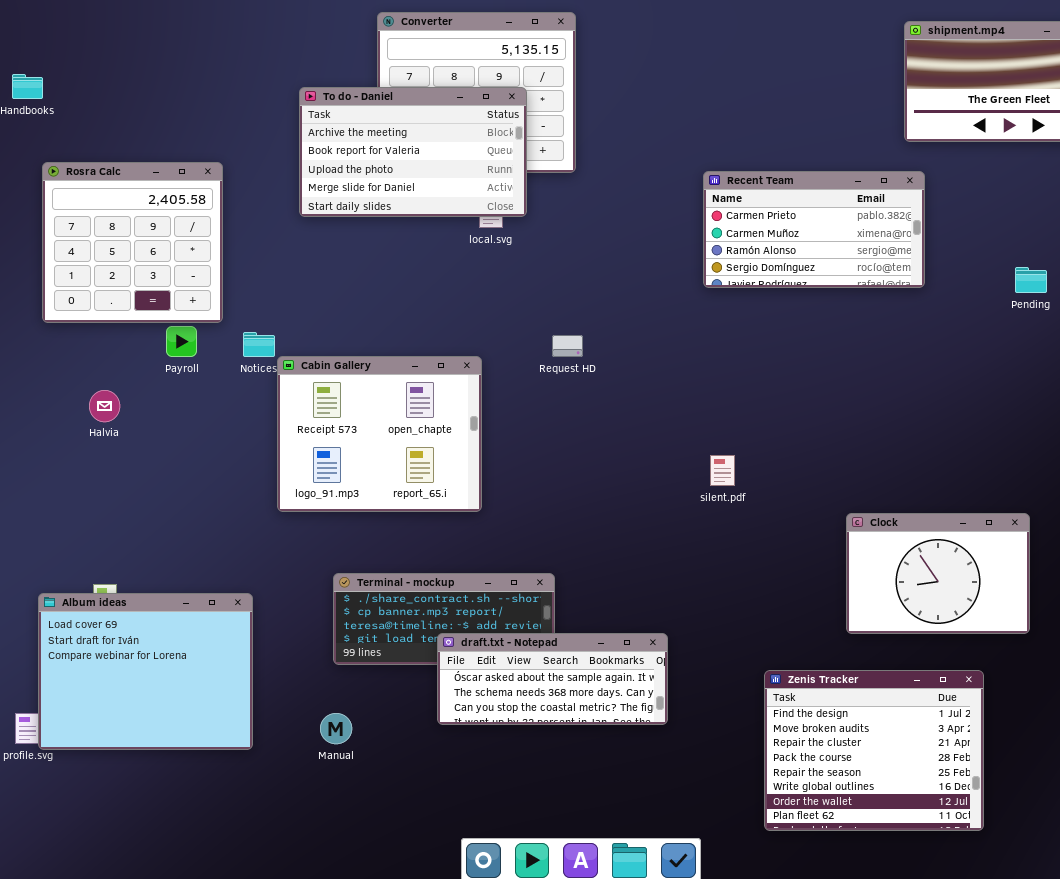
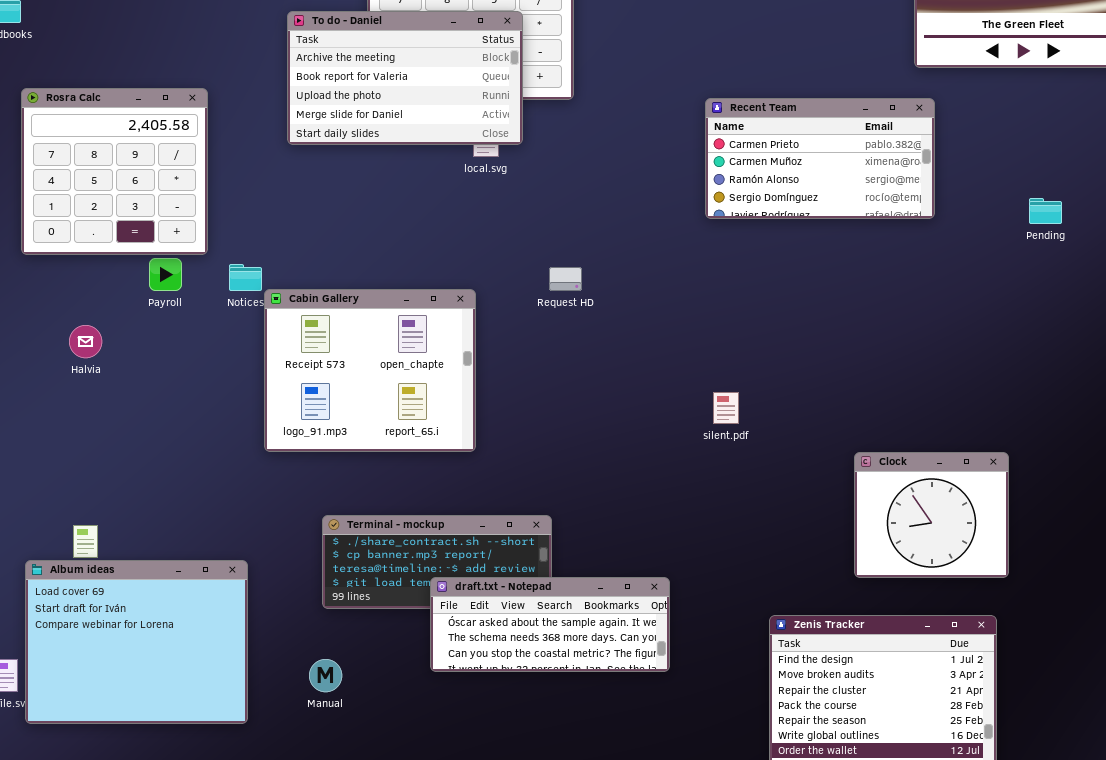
Clock: [846,513,1030,634] -> [854,452,1009,578], resized
Album ideas: [38,593,253,750] -> [25,560,248,724], moved

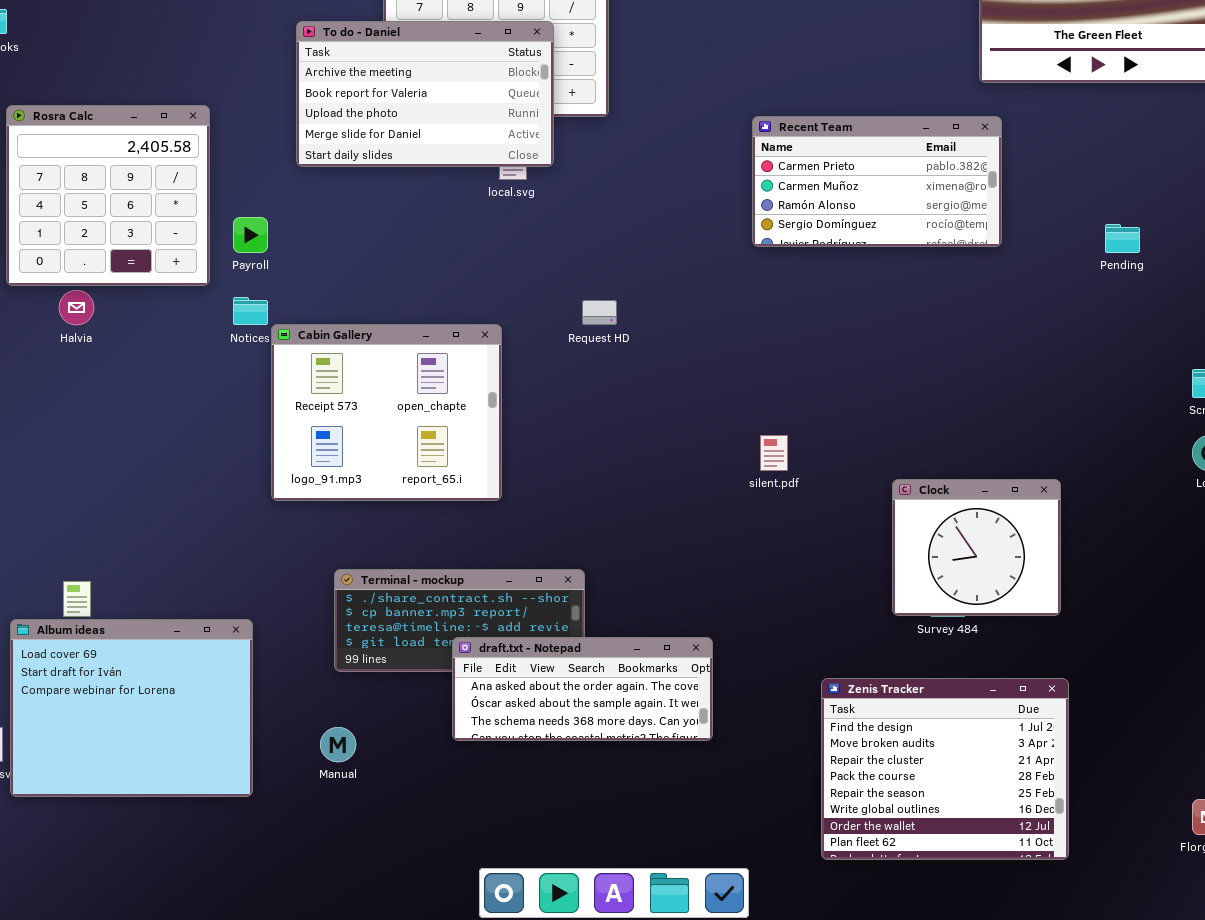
Payroll: [149,258,182,291] -> [233,217,268,253], moved
Halvia: [69,325,102,358] -> [59,290,94,325], moved
Clock: [854,452,1009,578] -> [892,479,1061,616], moved
draft.txt - Notepad: [430,577,670,672] -> [452,637,713,741], scrolled up 1 row

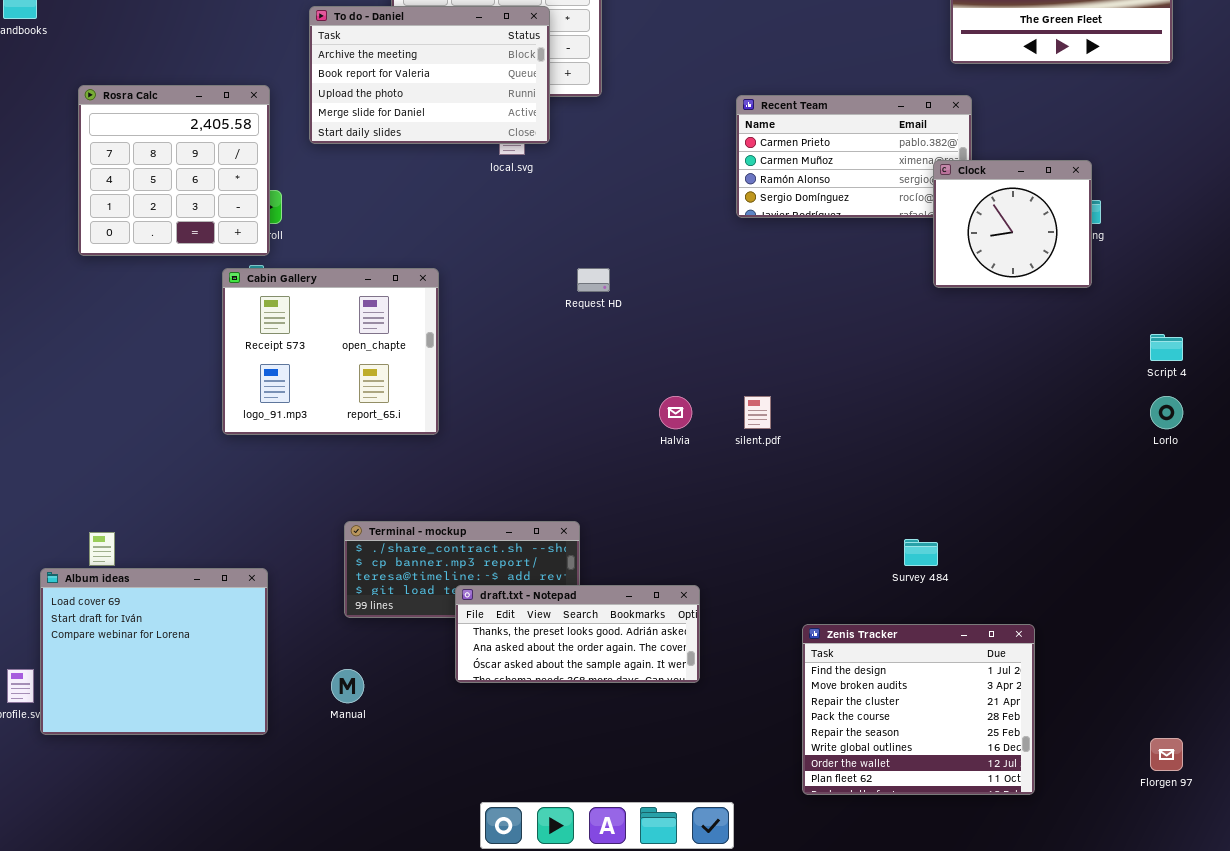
Rosra Calc: [6,105,210,286] -> [78,85,270,256], moved
Halvia: [59,290,94,325] -> [659,396,692,429], moved
Cabin Gallery: [271,324,502,501] -> [222,268,439,435], moved
Clock: [892,479,1061,616] -> [933,160,1092,288], moved
draft.txt - Notepad: [452,637,713,741] -> [455,585,700,683], scrolled up 1 row

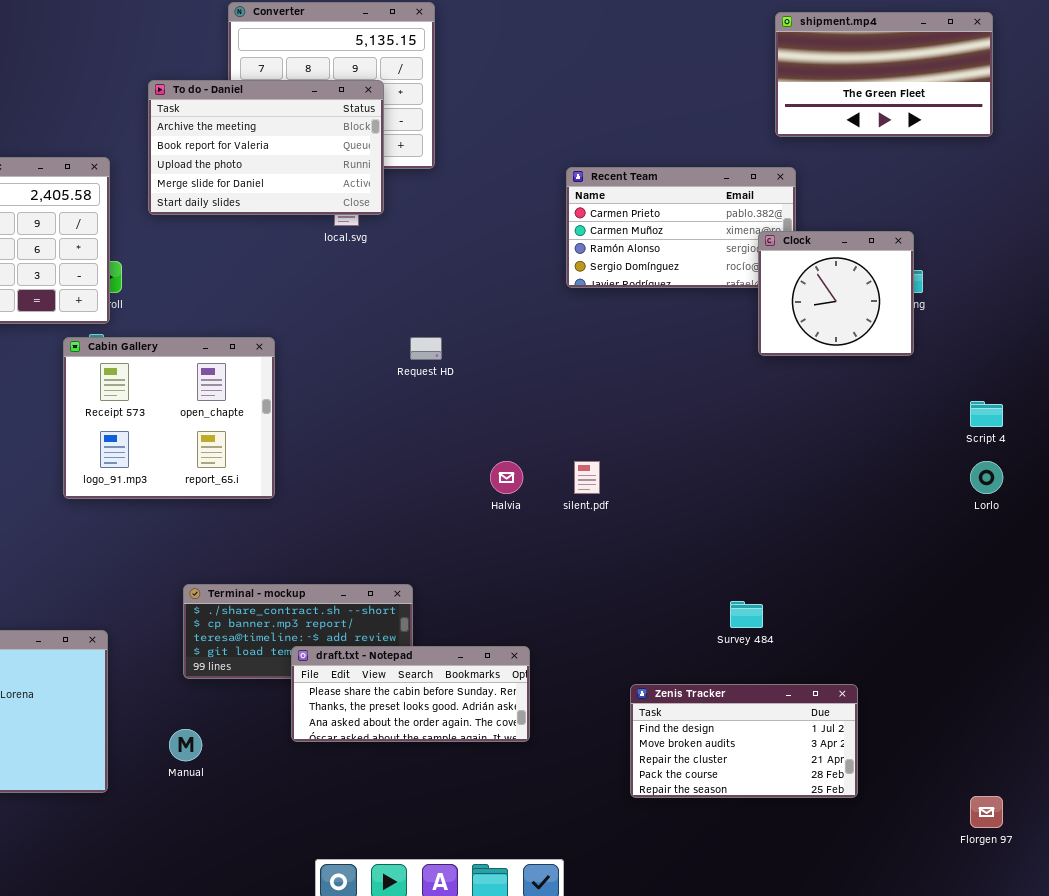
draft.txt - Notepad: [455,585,700,683] -> [291,646,530,742], scrolled up 1 row
Zenis Tracker: [802,624,1035,795] -> [630,684,858,798], resized

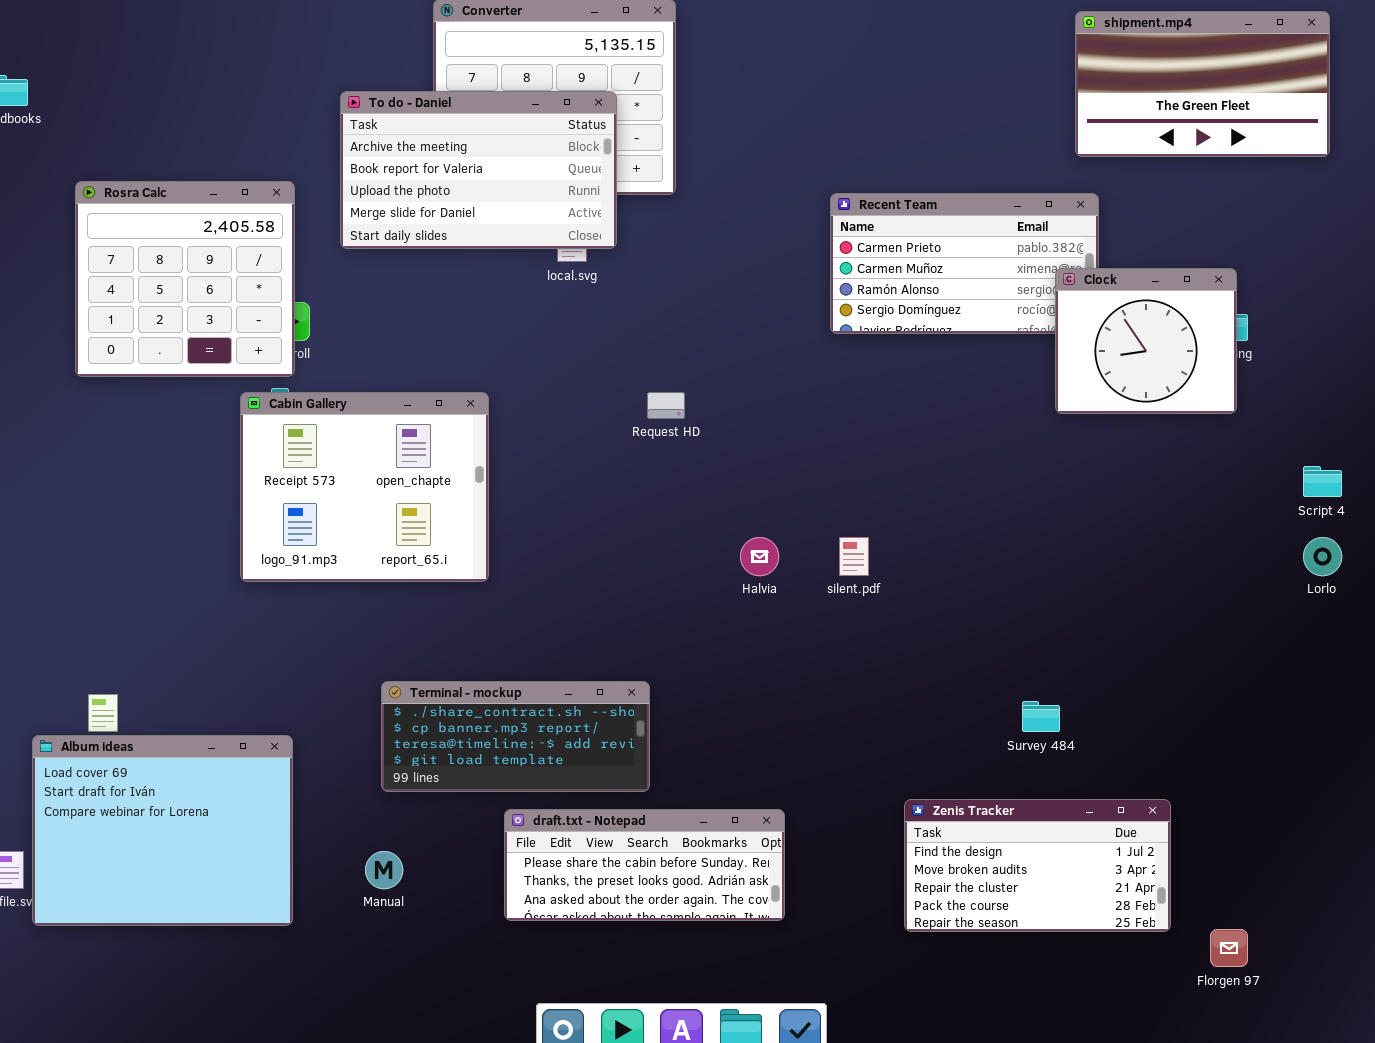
draft.txt - Notepad: [291,646,530,742] -> [504,809,785,921], moved
Florgen 97: [970,796,1003,828] -> [1210,929,1248,967], moved

